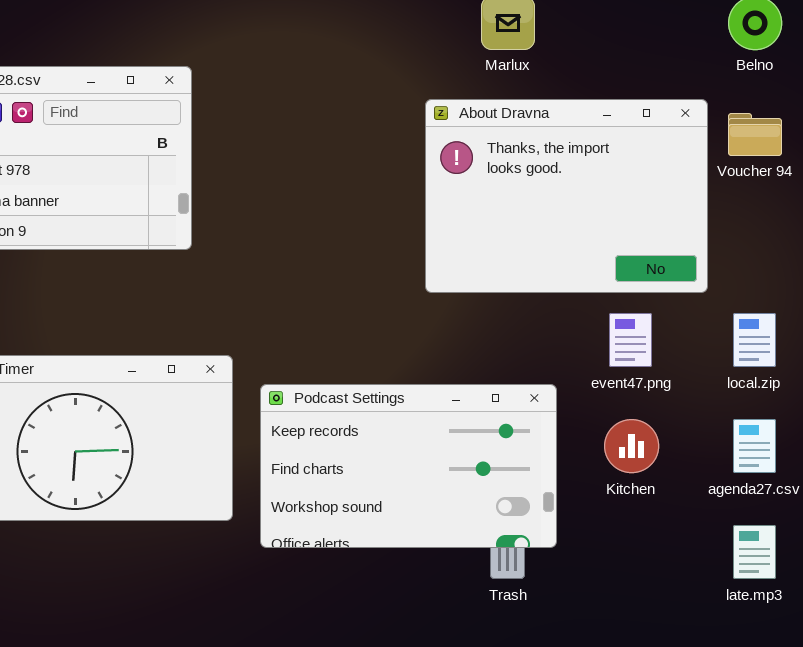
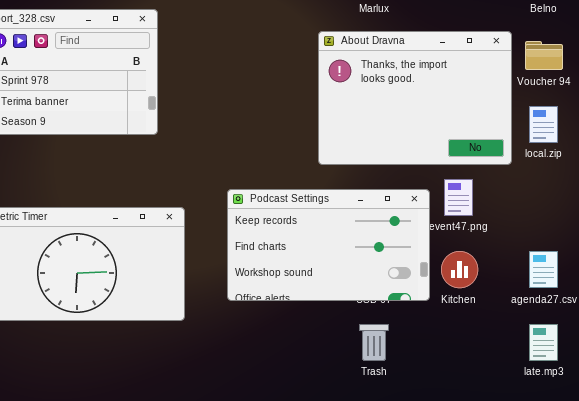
local.zip: [733,313,776,367] -> [529,106,558,143], moved
Podcast Settings: [260,384,557,548] -> [227,189,430,301], moved

